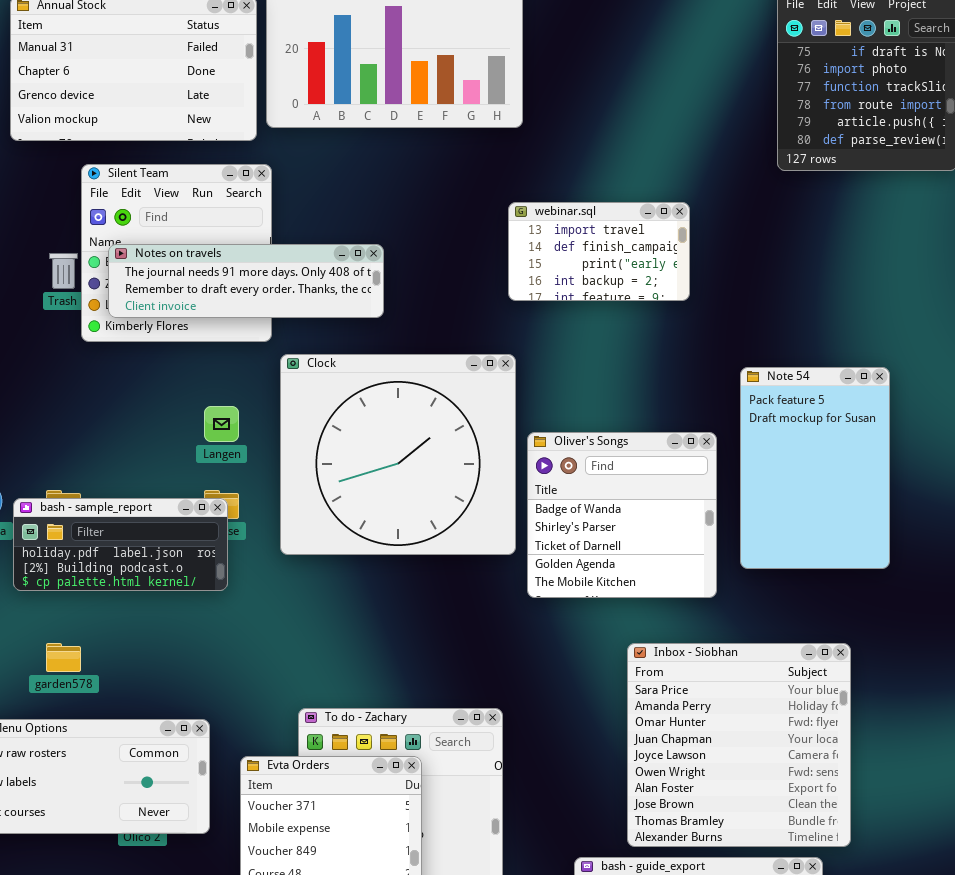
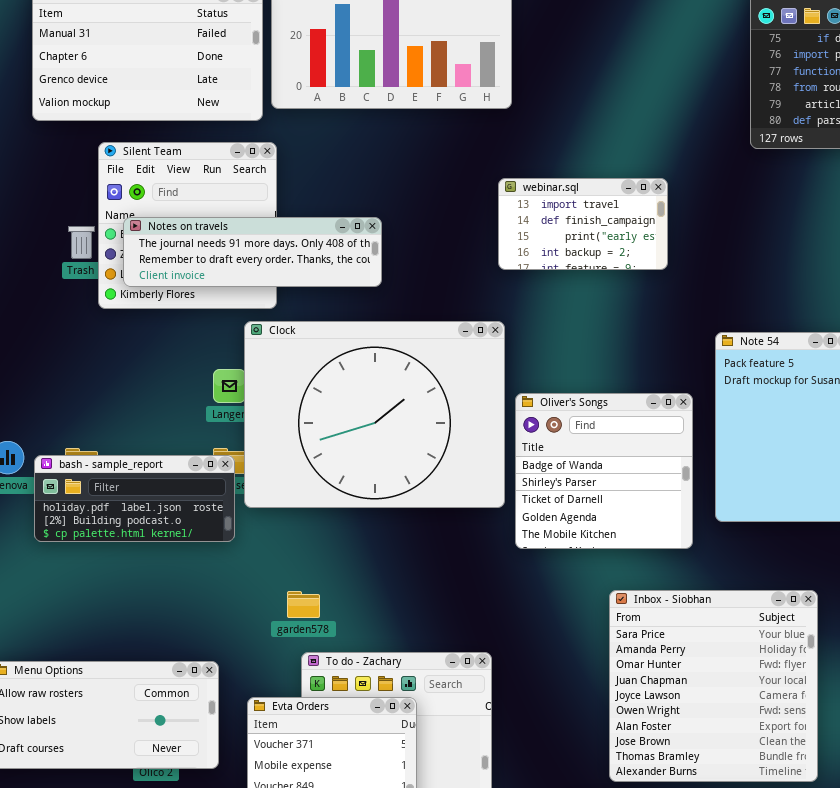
Clock: [280,354,516,555] -> [244,321,505,508], resized
garden578: [46,643,81,672] -> [287,591,320,618], moved

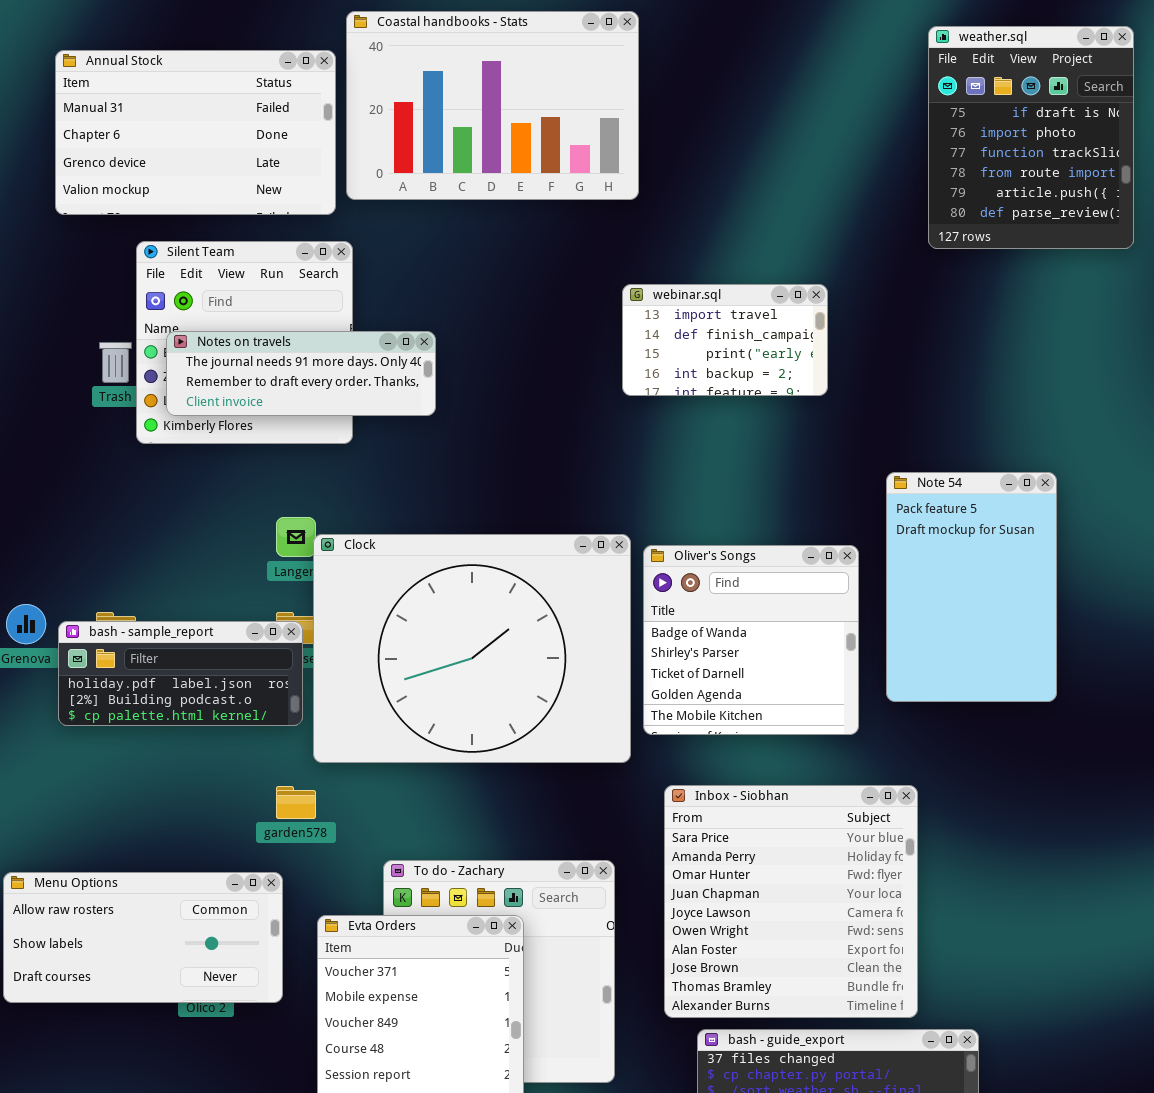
Notes on travels: [123,217,382,287] -> [166,331,436,416], resized
Clock: [244,321,505,508] -> [313,534,631,763], moved
Inbox - Siobhan: [609,590,818,782] -> [664,785,918,1018], moved
garden578: [287,591,320,618] -> [276,786,316,819], moved

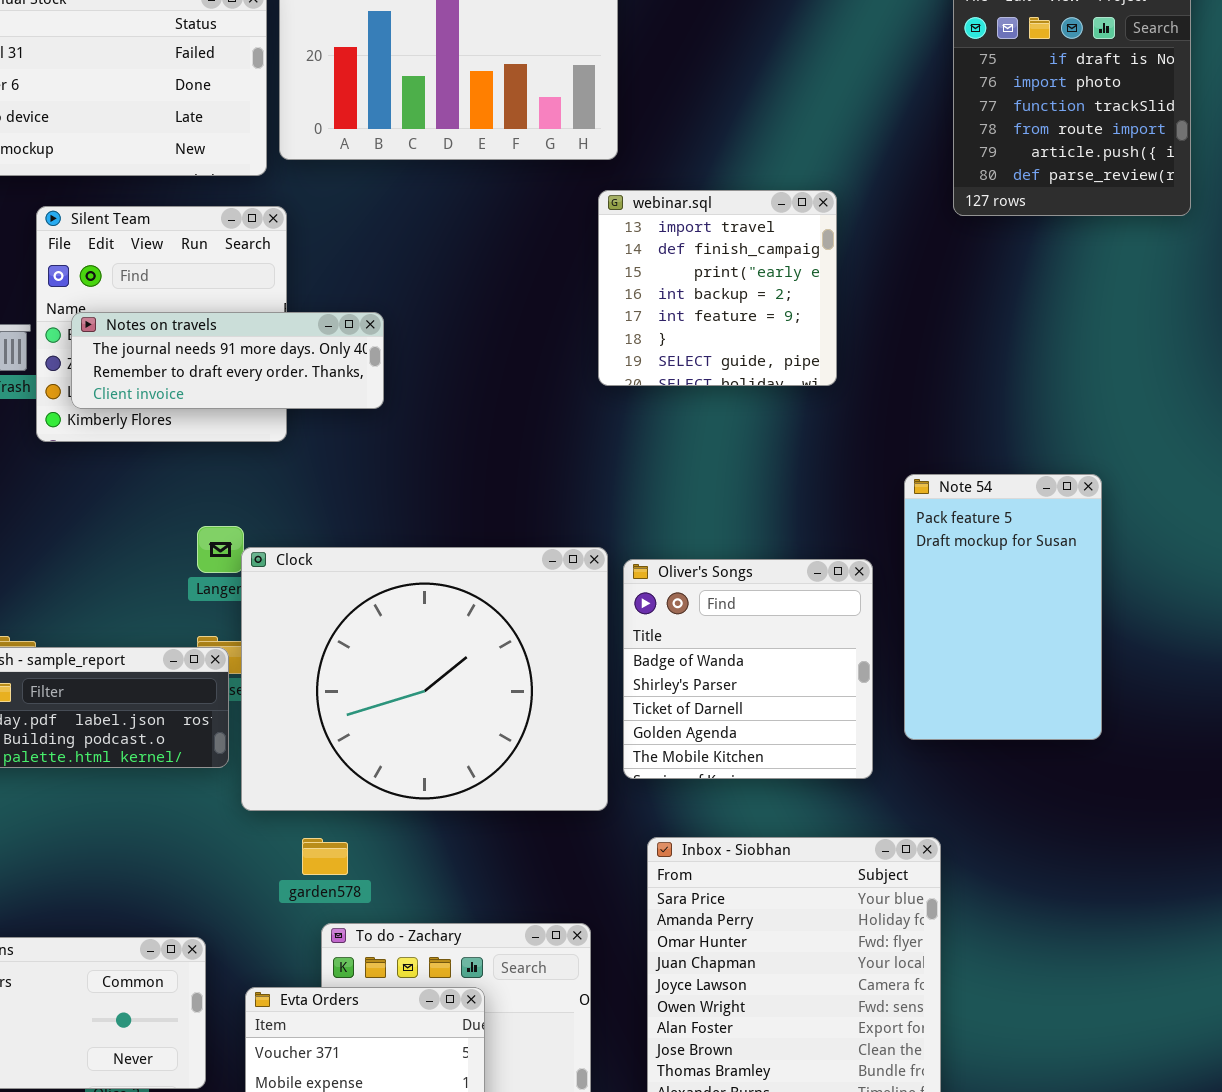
webinar.sql: [622,284,828,396] -> [598,190,837,386], resized
garden578: [276,786,316,819] -> [302,838,348,875], moved

